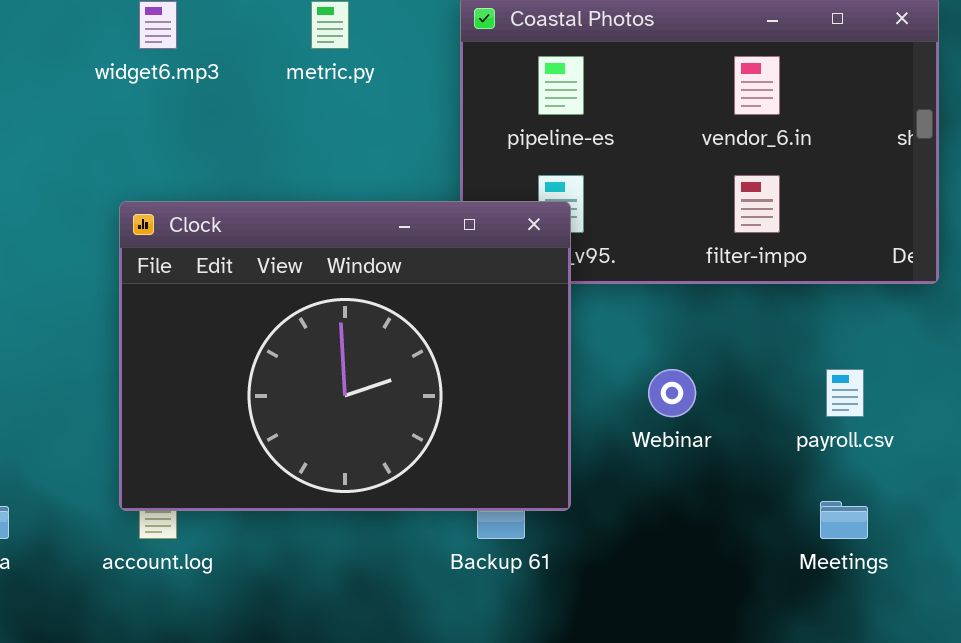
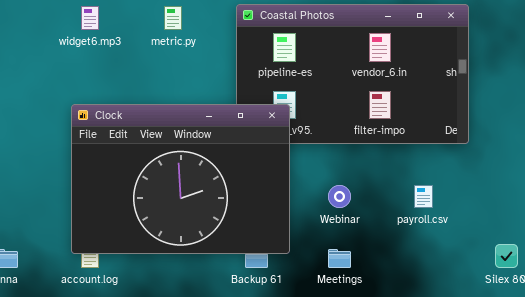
Meetings: [820,501,868,539] -> [328,249,351,268], moved

